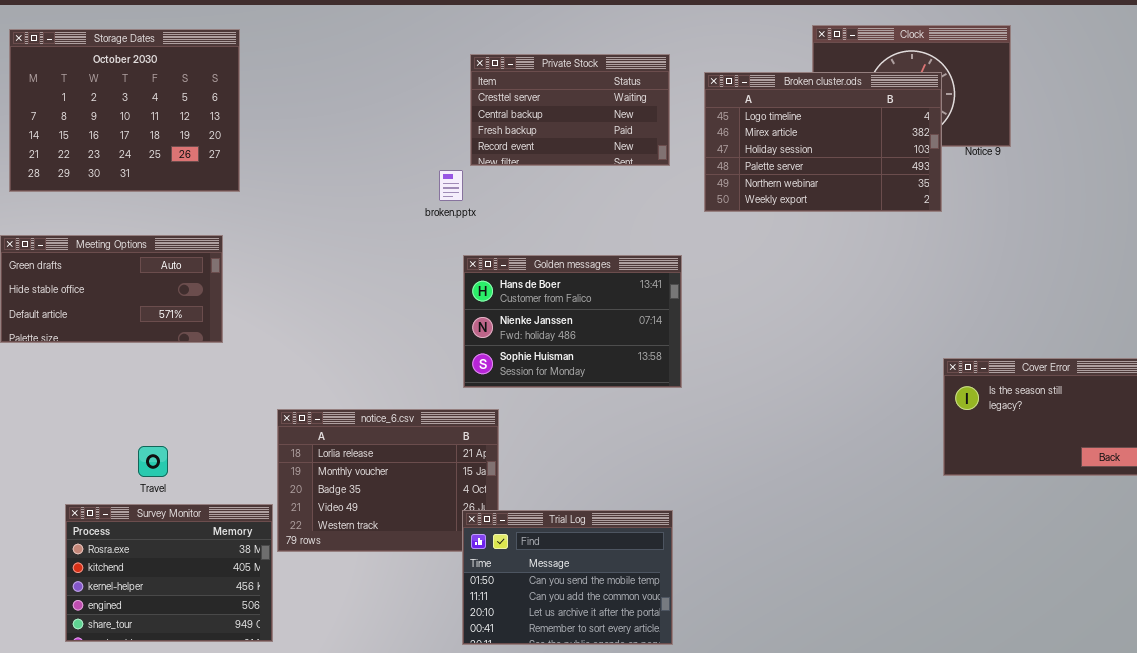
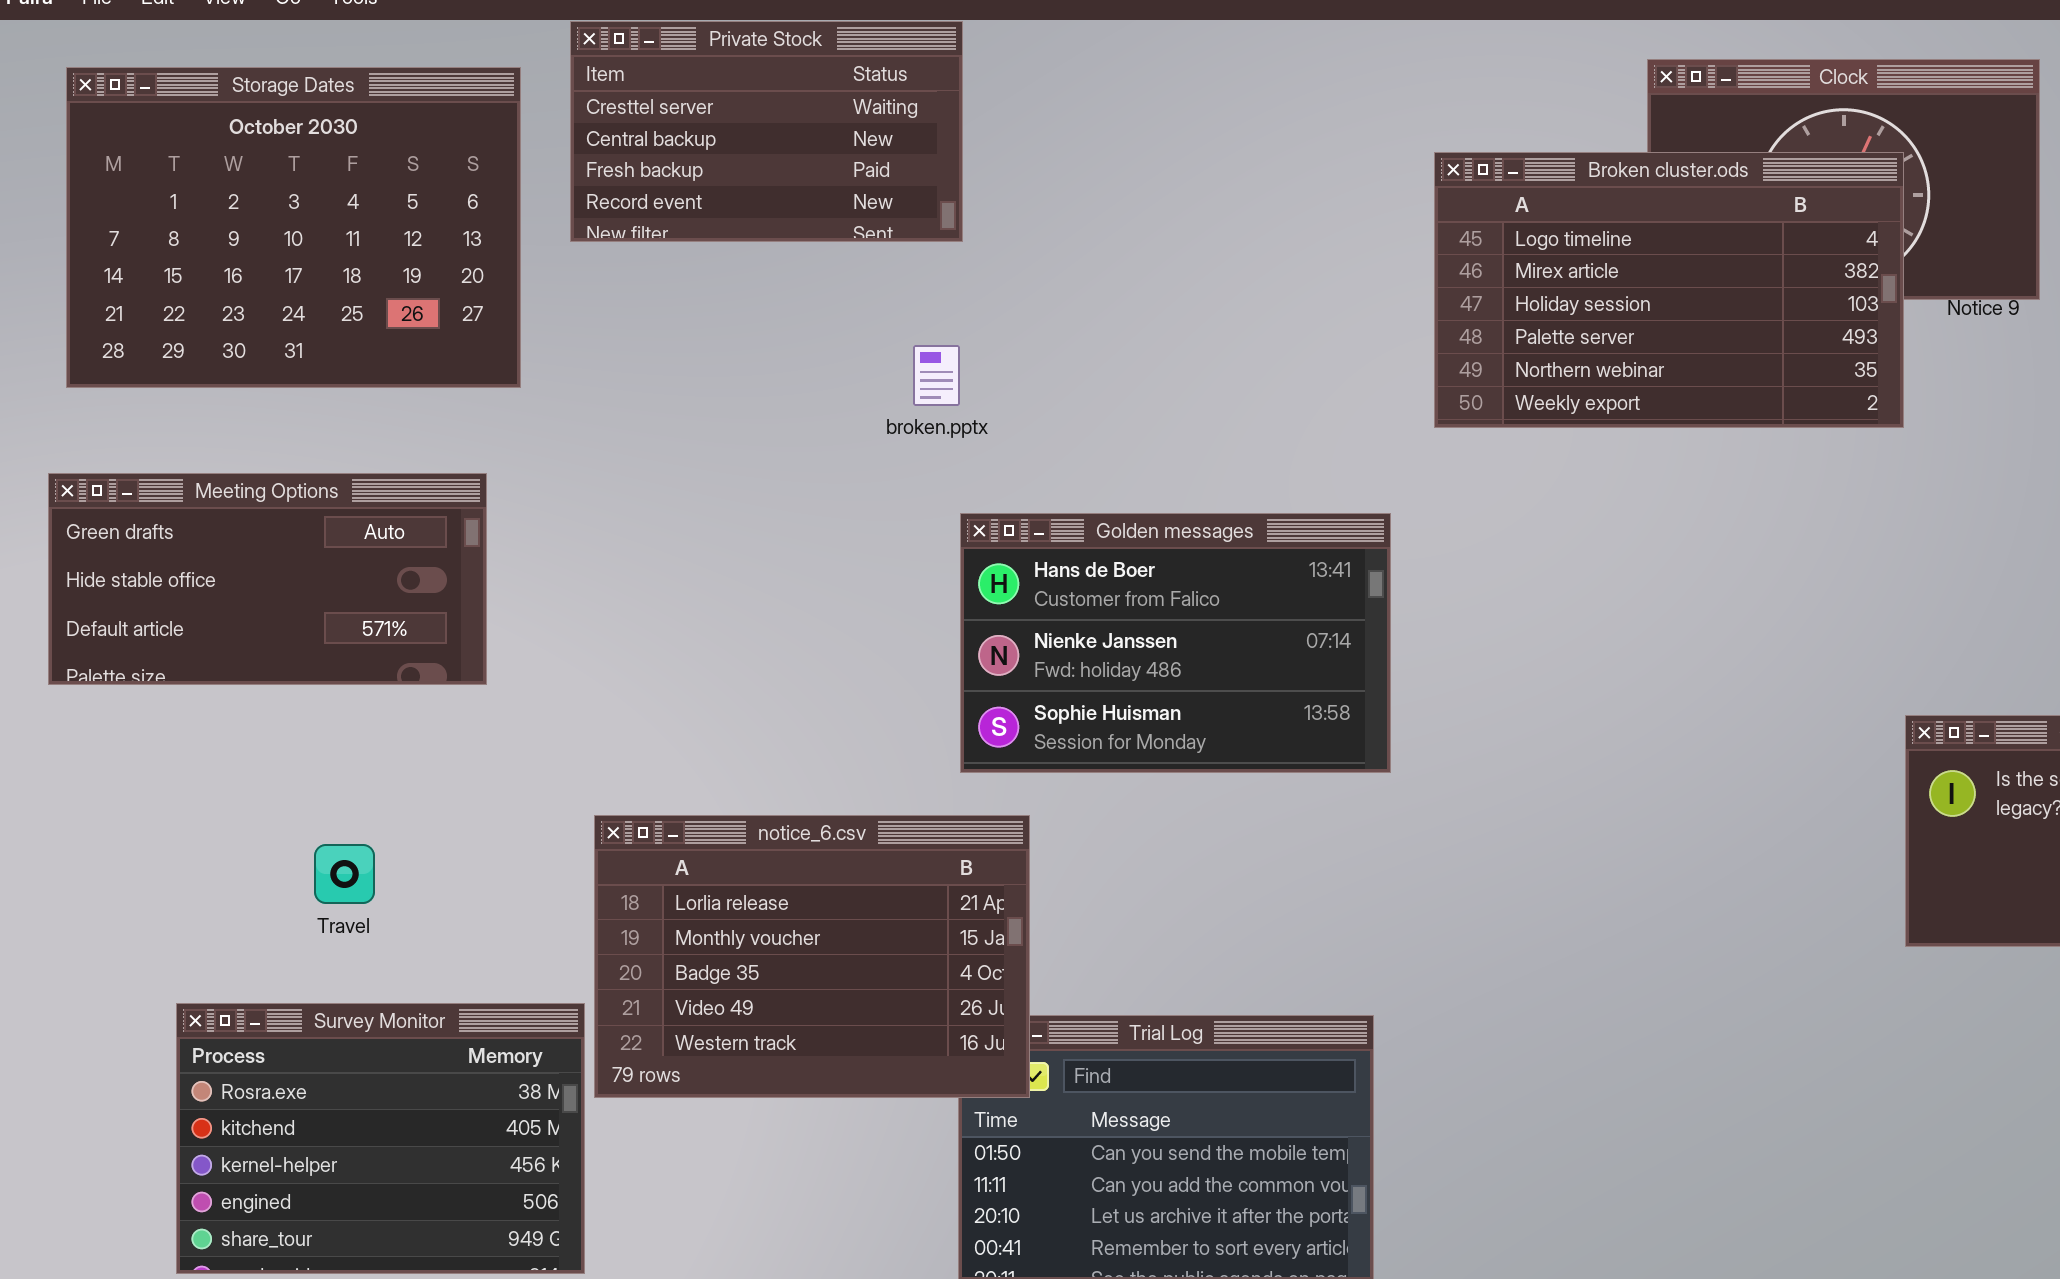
Private Stock: [470,54,670,166] -> [570,21,963,242], moved
notice_6.csv: [277,409,499,552] -> [594,815,1030,1098], raised
Travel: [138,446,168,477] -> [314,844,375,904], moved

